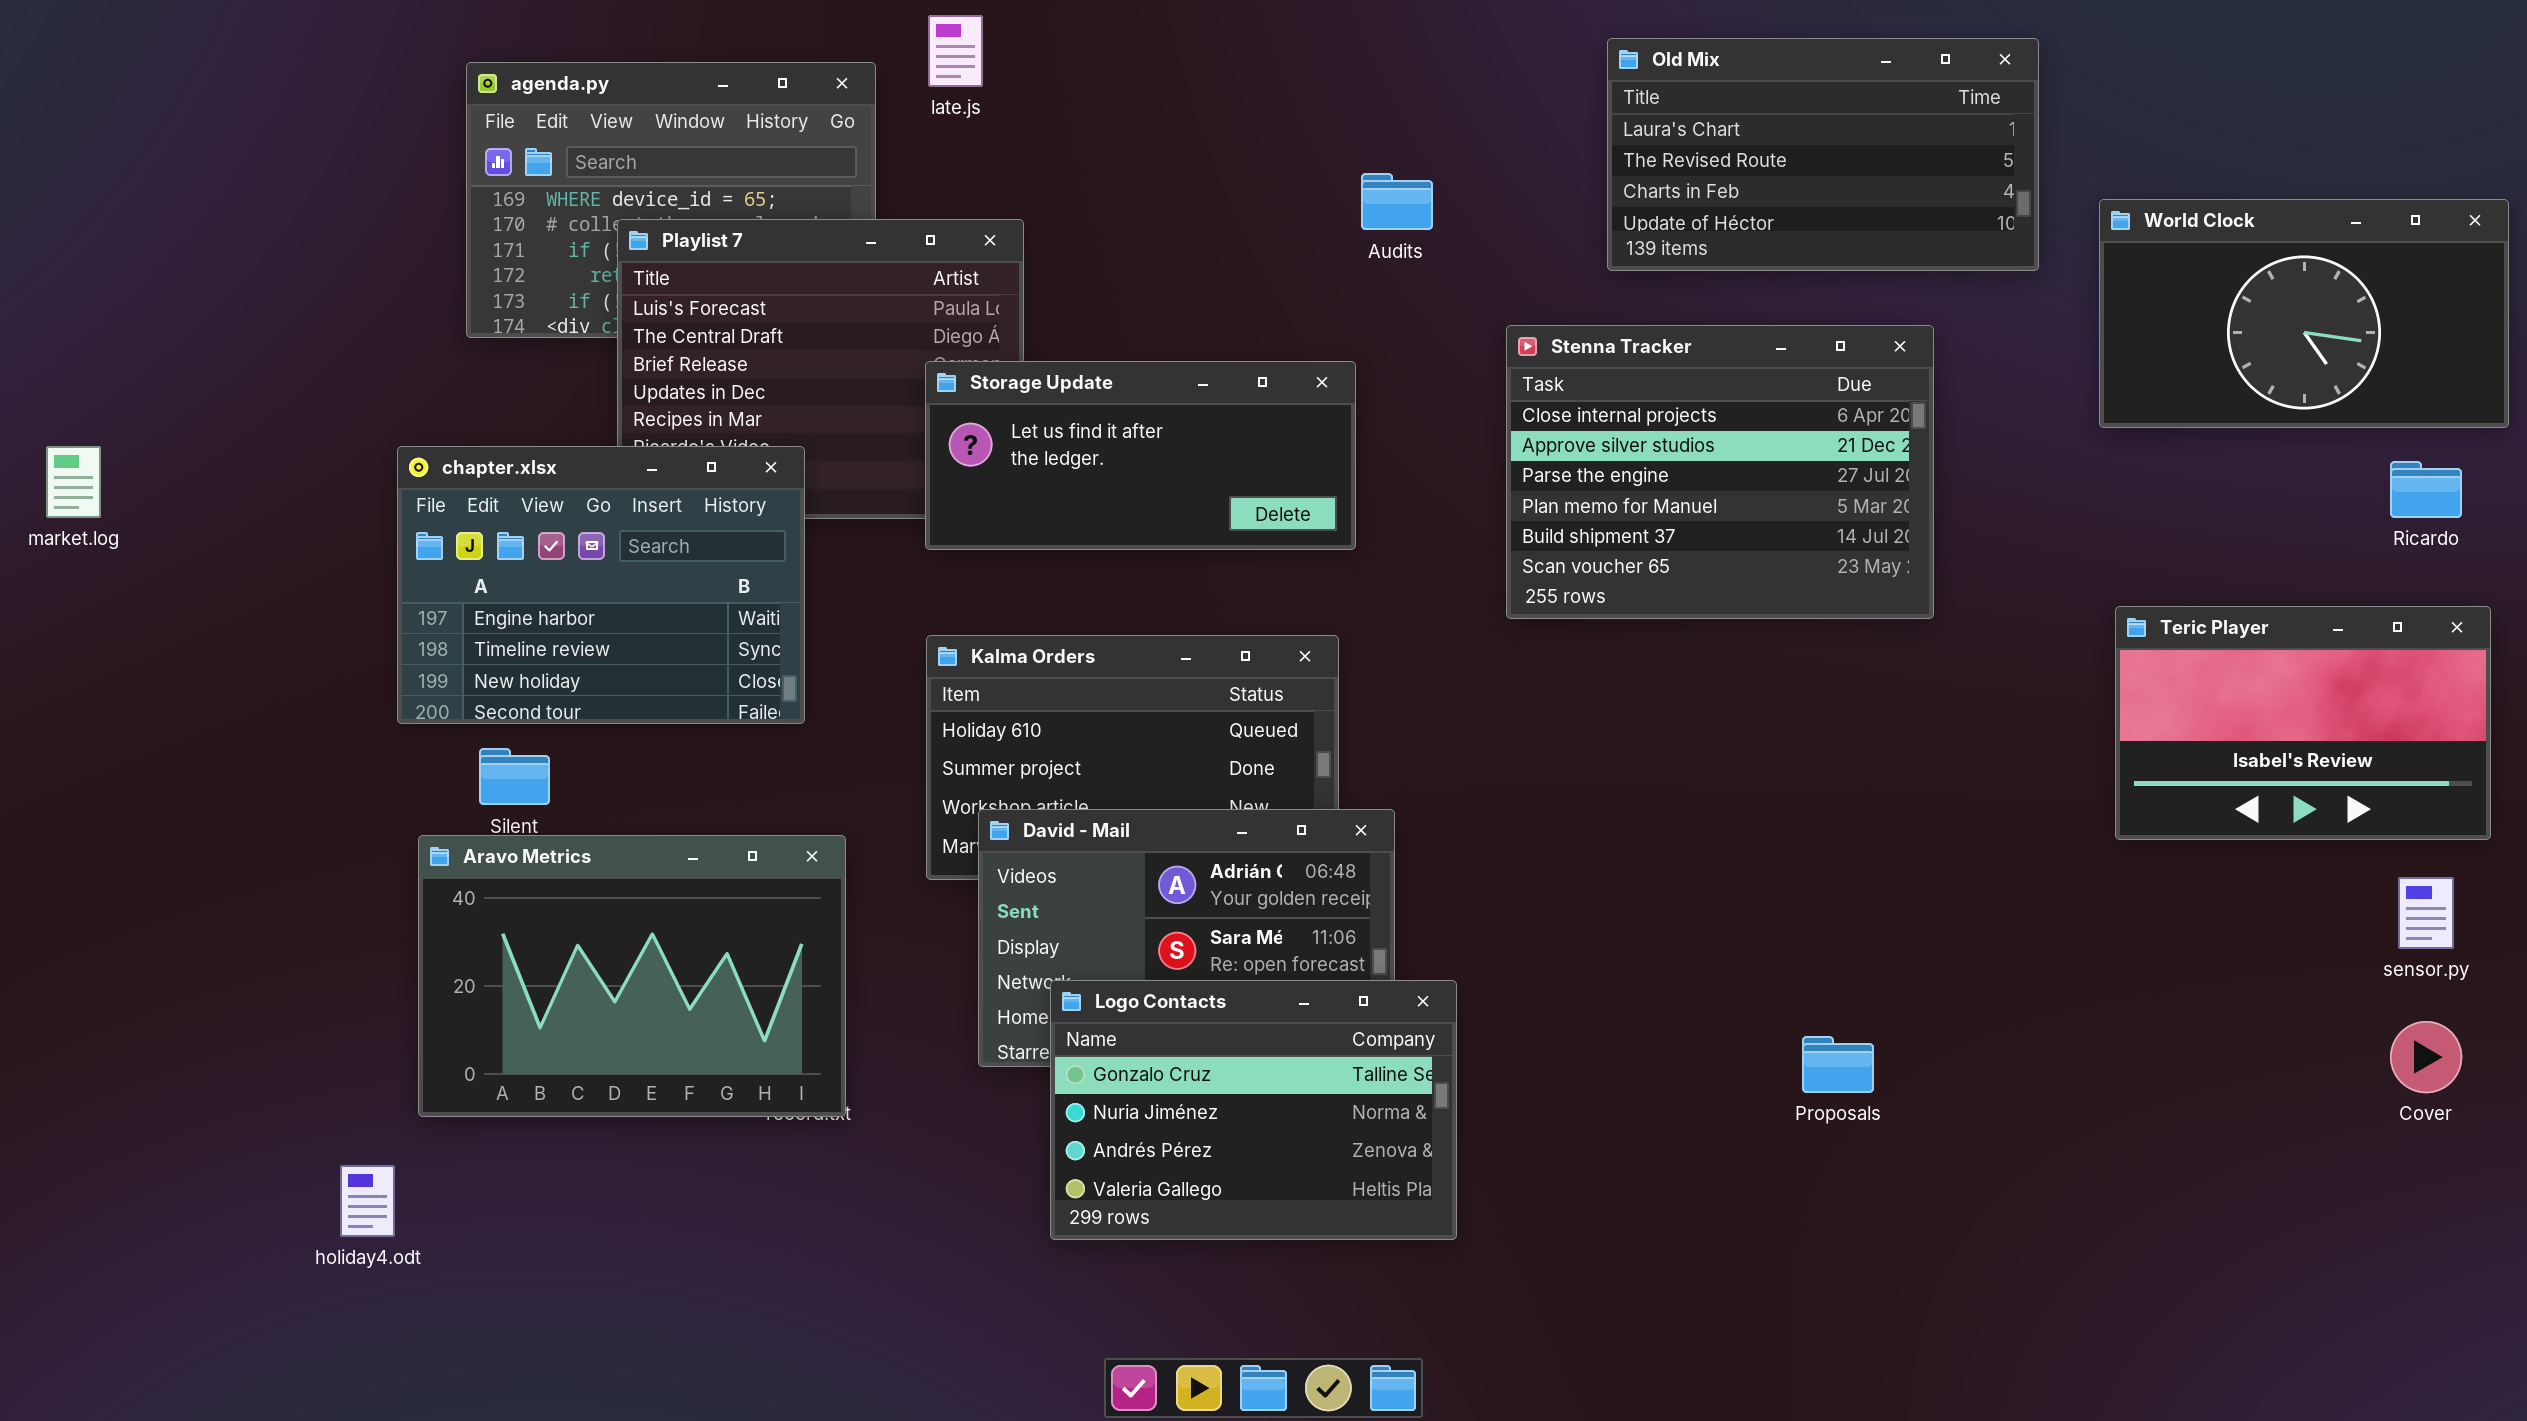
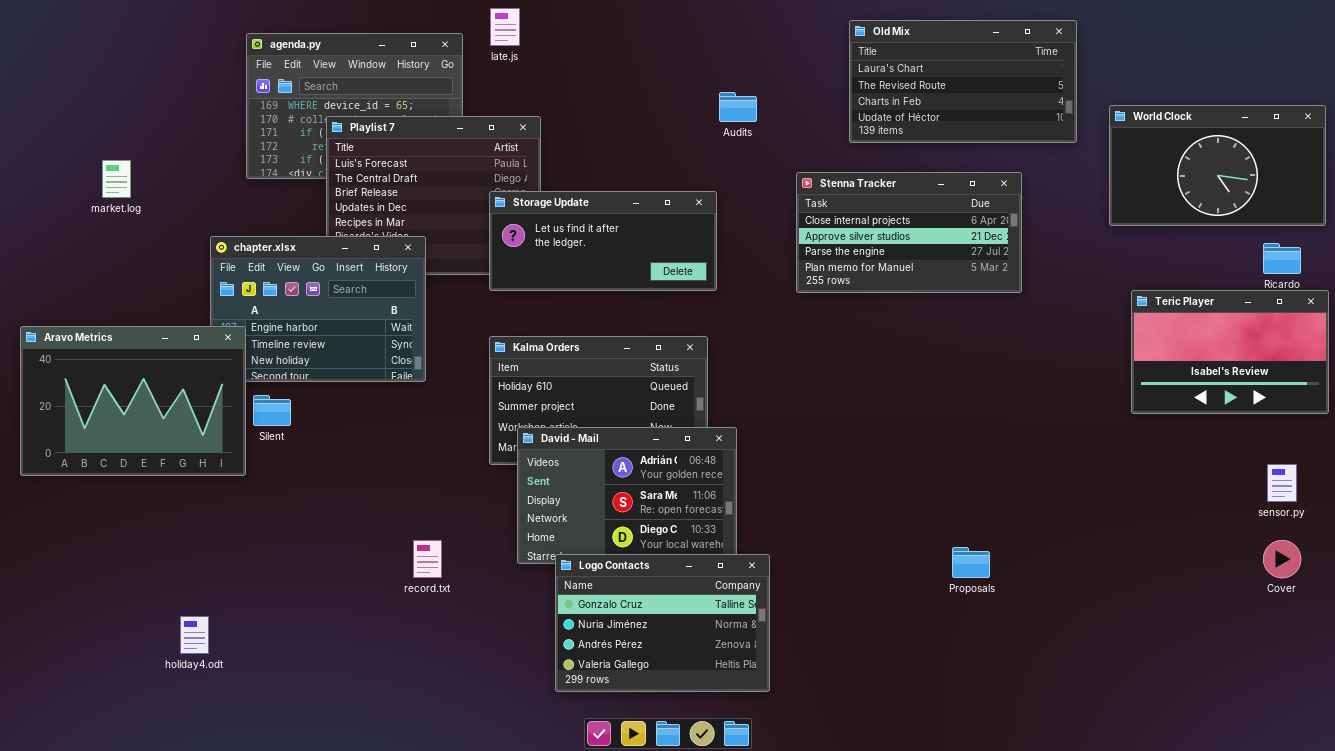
Stenna Tracker: [1506,325,1934,619] -> [796,172,1022,293], resized
market.log: [46,446,101,518] -> [102,160,131,198], moved
Teric Player: [2115,606,2491,840] -> [1131,290,1329,414], moved
Aravo Metrics: [418,835,846,1117] -> [20,326,246,476], moved
Logo Contacts: [1050,980,1457,1240] -> [555,554,770,692], moved

